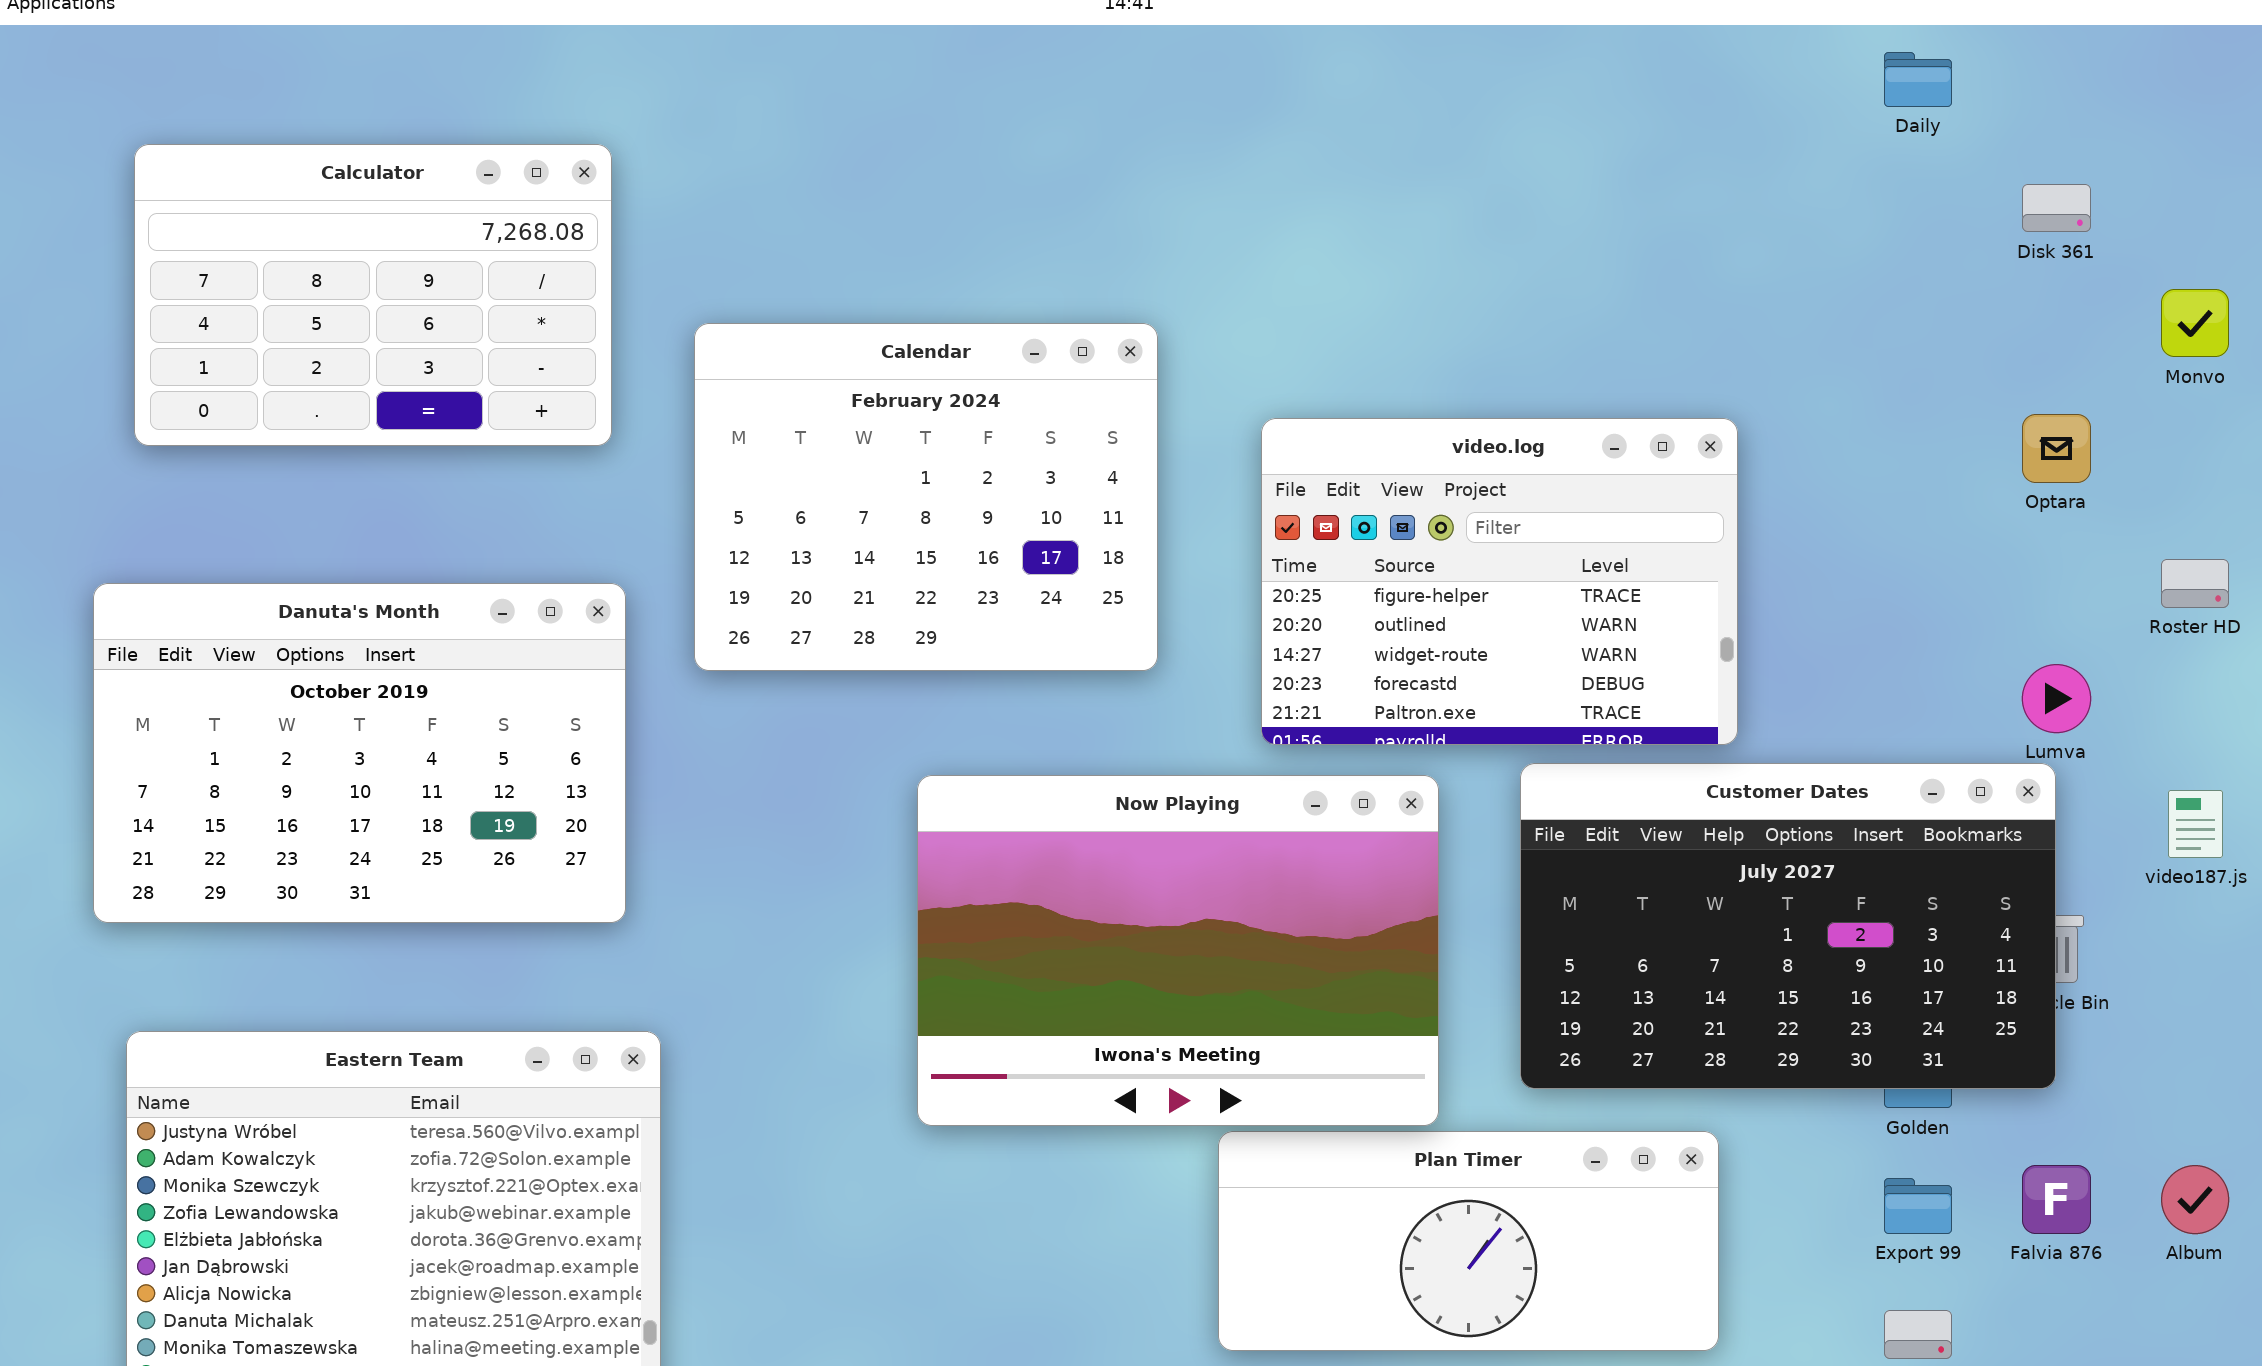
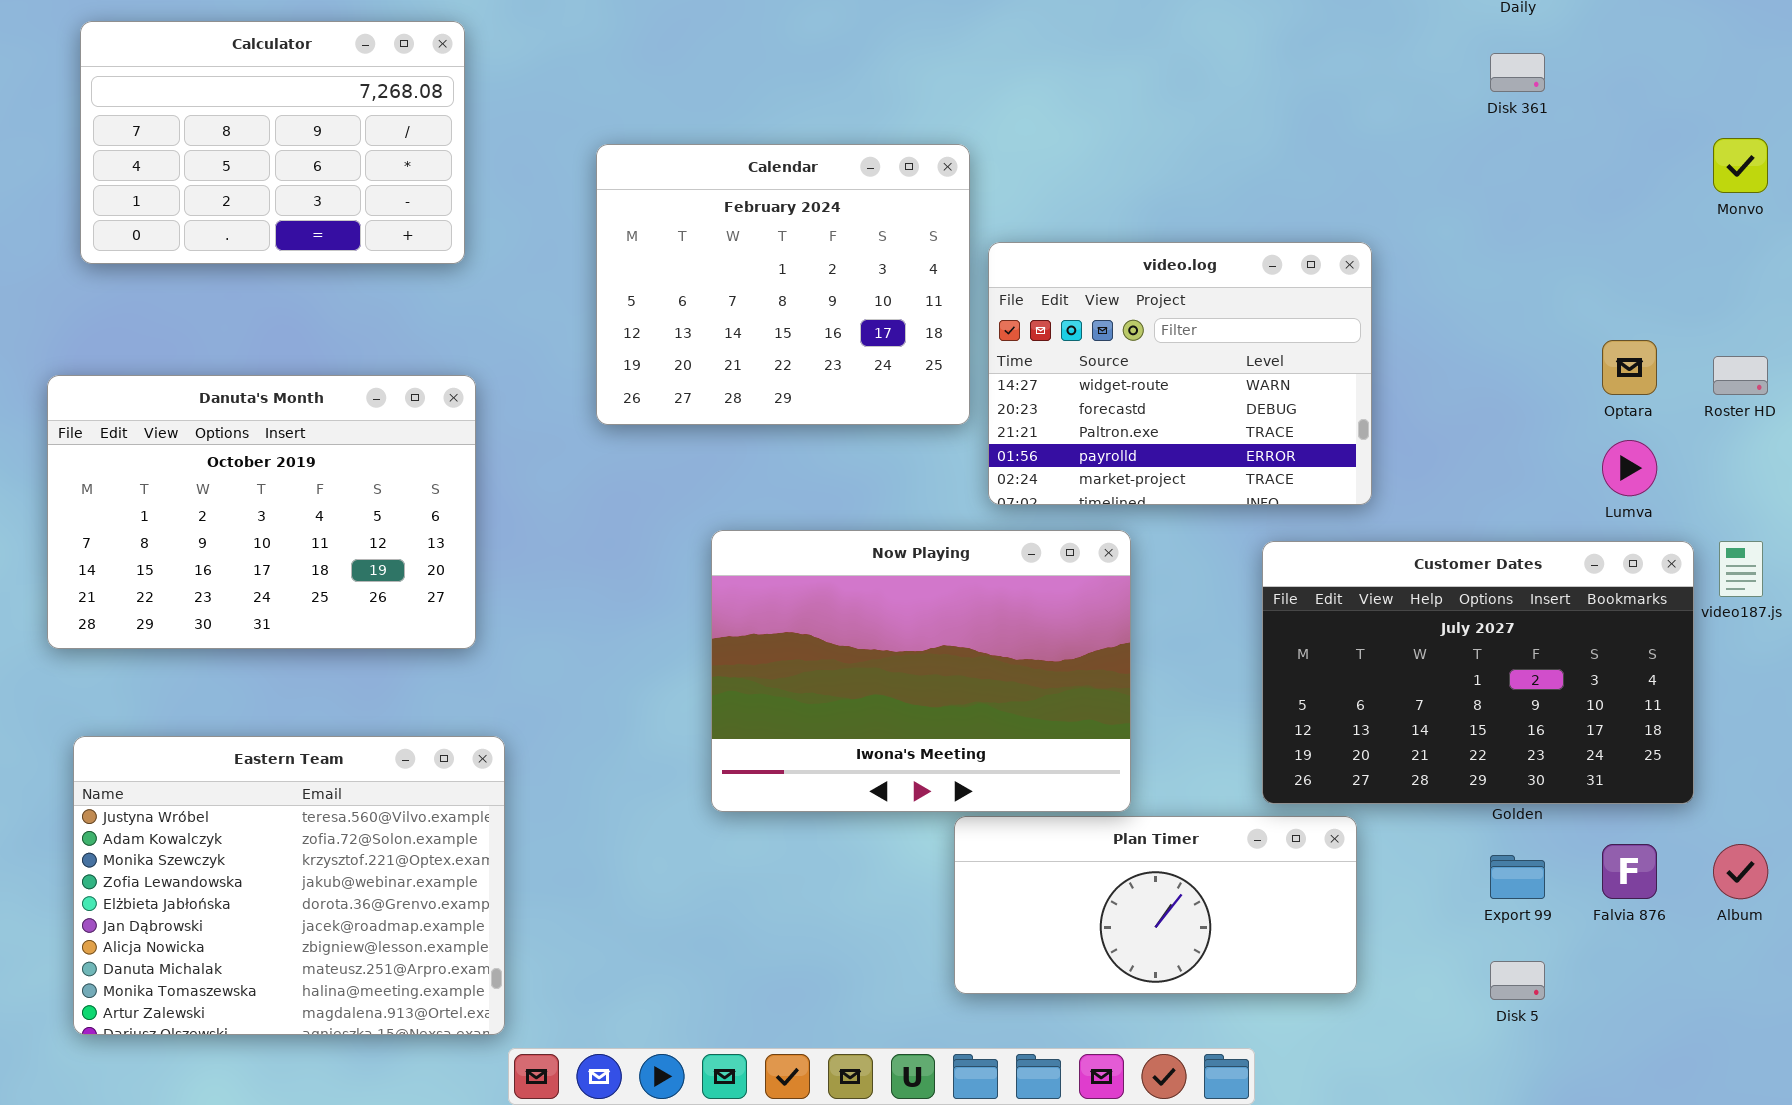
Disk 361: [2022,184,2091,232] -> [1490,53,1545,92], moved
Calendar: [694,323,1158,671] -> [596,144,970,425], moved
Optara: [2022,414,2091,483] -> [1602,340,1657,395], moved
video.log: [1261,418,1738,745] -> [988,242,1372,505], scrolled down 2 rows
Customer Dates: [1520,763,2056,1089] -> [1262,541,1694,804], moved

